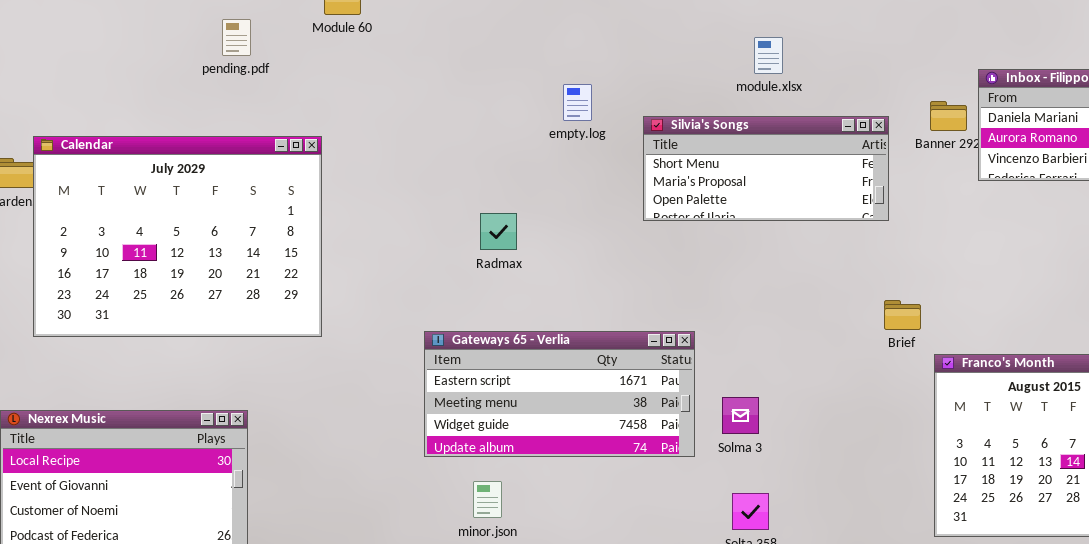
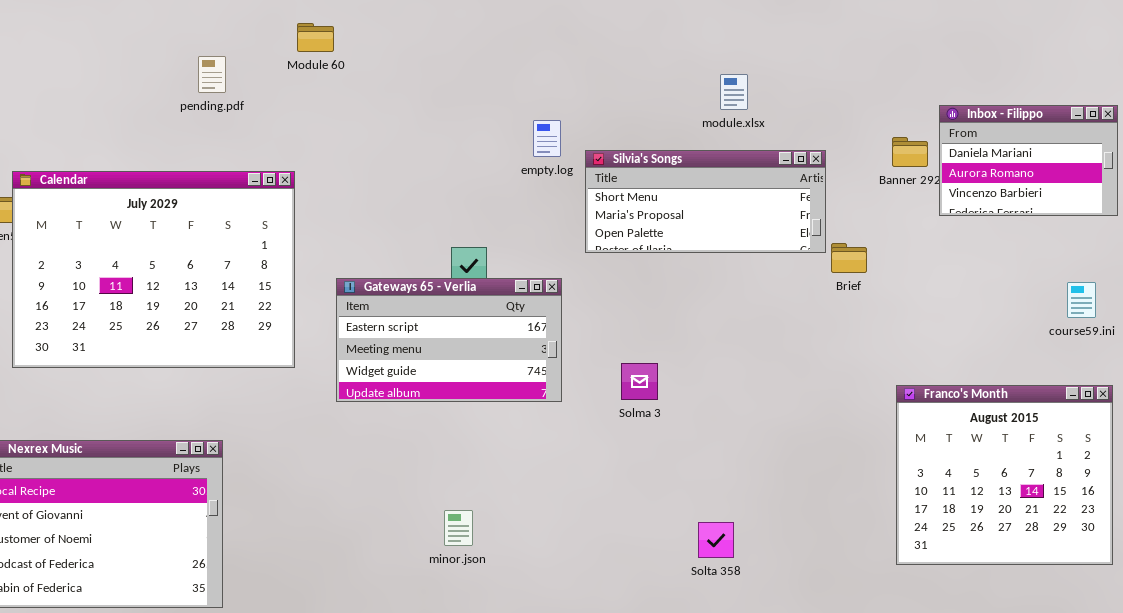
Silvia's Songs: [643,116,889,221] -> [585,150,826,253], moved
Brief: [884,300,921,330] -> [831,243,867,273], moved
Gateways 65 - Verlia: [424,331,695,457] -> [336,278,562,402], moved, resized
Solma 3: [722,397,759,434] -> [621,363,658,400], moved

